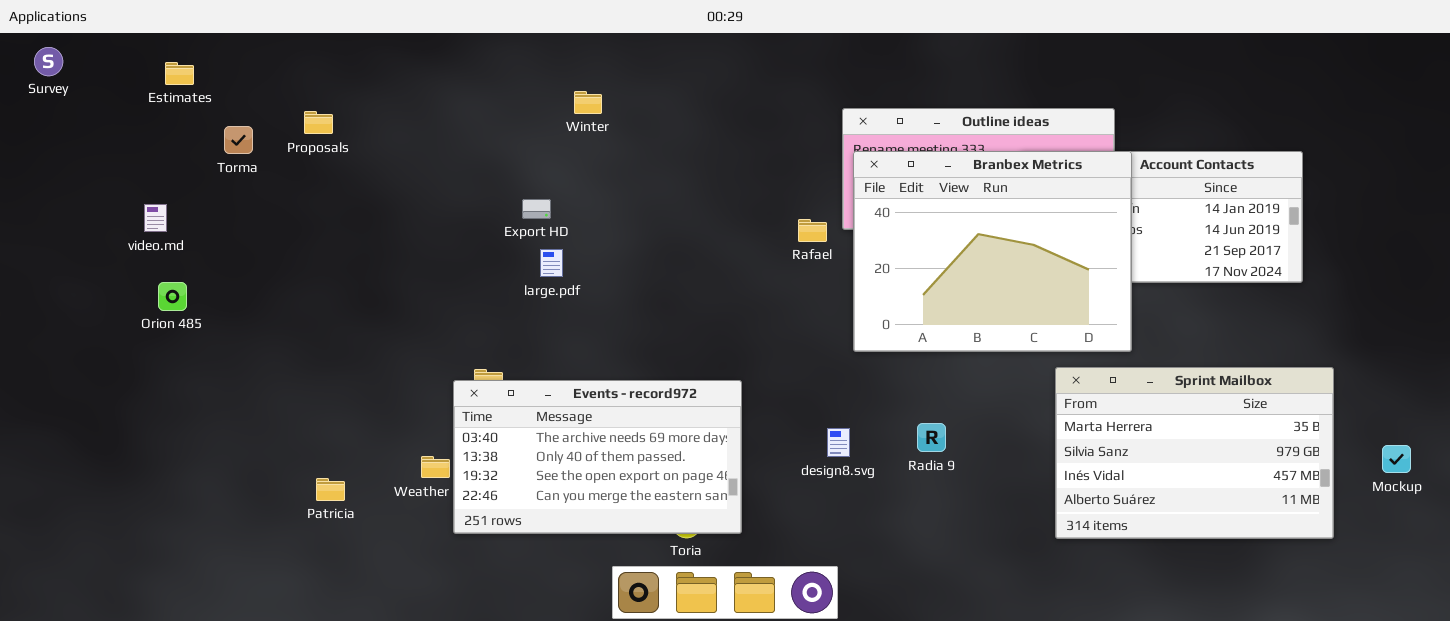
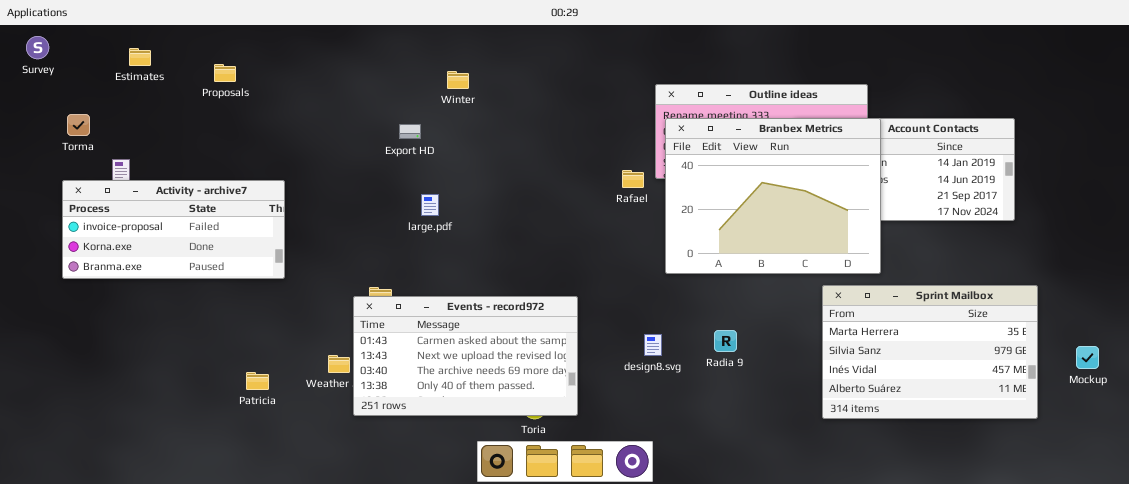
Proposals: [304,111,333,134] -> [214,64,236,82], moved
Torma: [224,126,253,154] -> [67,114,90,136], moved
Export HD: [522,199,551,219] -> [399,124,421,139], moved
Activity - archive7: none -> [62,180,285,279], opened
Events - record972: [453,380,742,534] -> [353,296,578,416], scrolled up 2 rows

